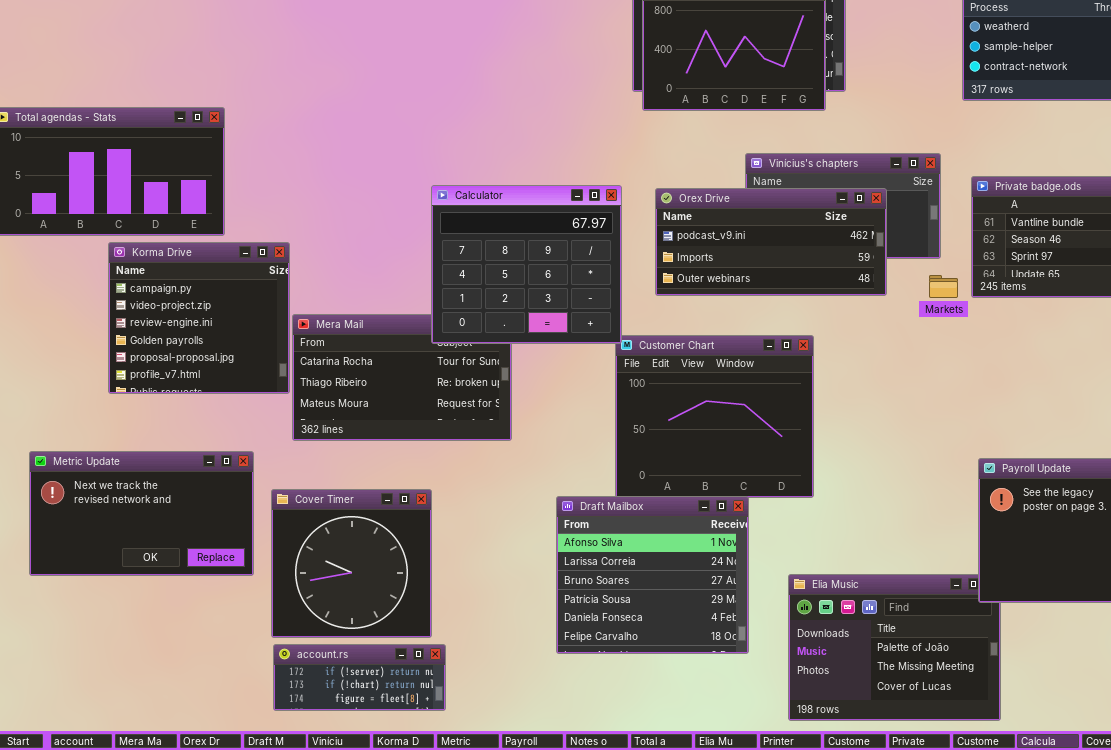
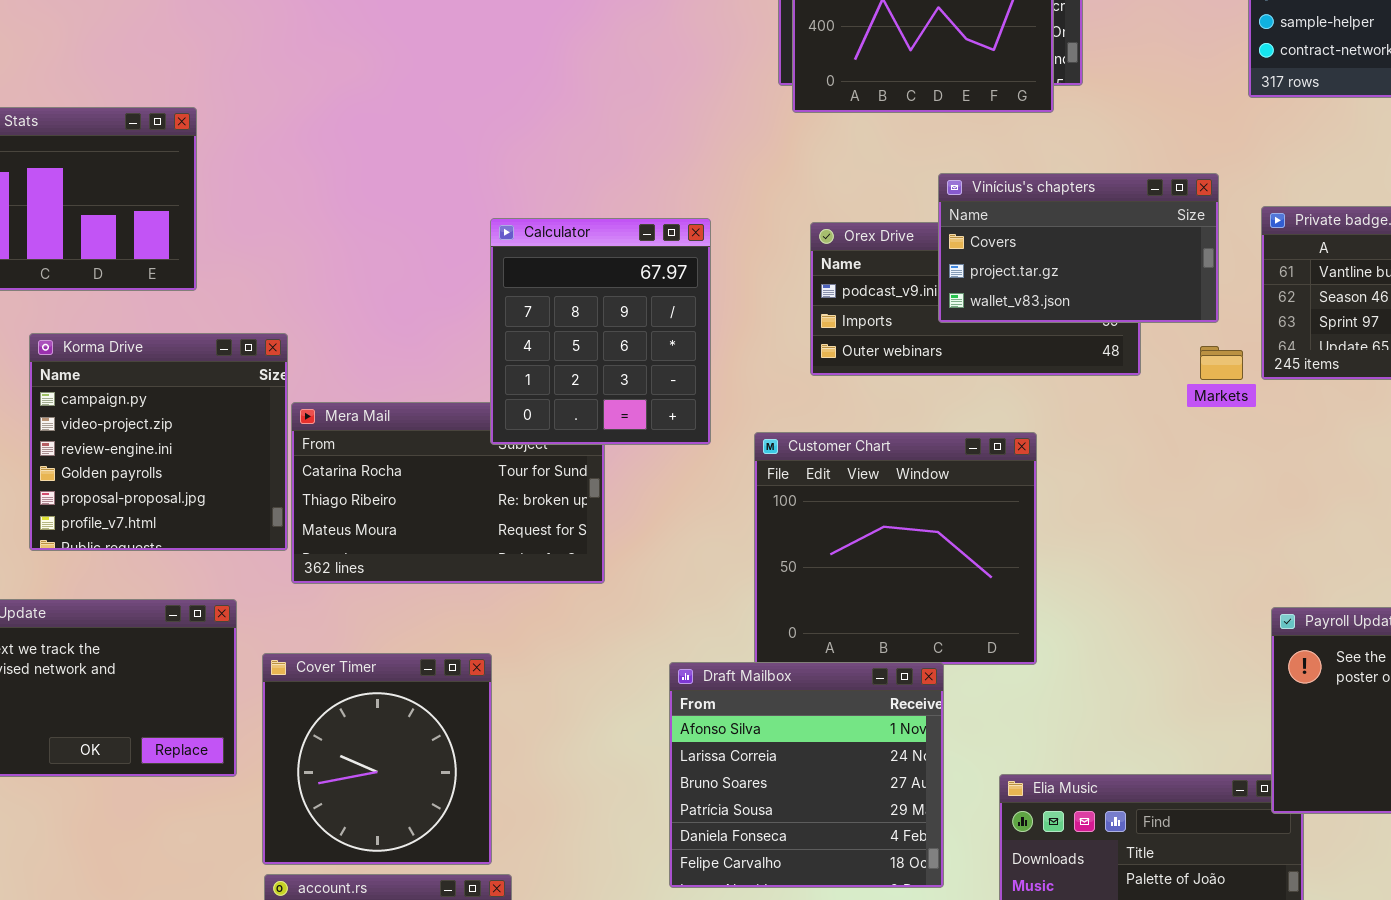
Vinícius's chapters: [745,153,941,259] -> [938,173,1219,323], raised
Calculator: [431,185,622,344] -> [490,218,711,445], resized
Korma Drive: [108,242,290,394] -> [29,333,288,551], moved

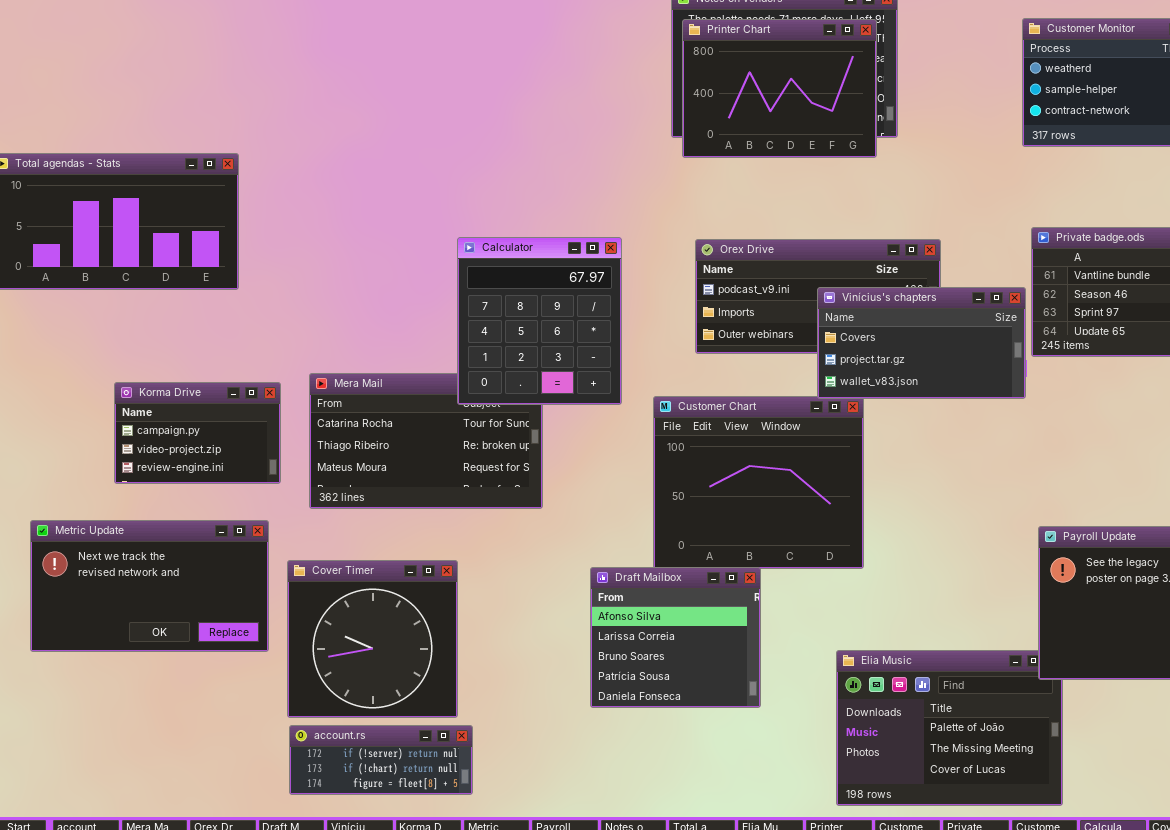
Vinícius's chapters: [938,173,1219,323] -> [817,287,1026,399], moved
Korma Drive: [29,333,288,551] -> [114,382,281,484], resized
Draft Mailbox: [669,662,944,888] -> [590,567,761,708], resized

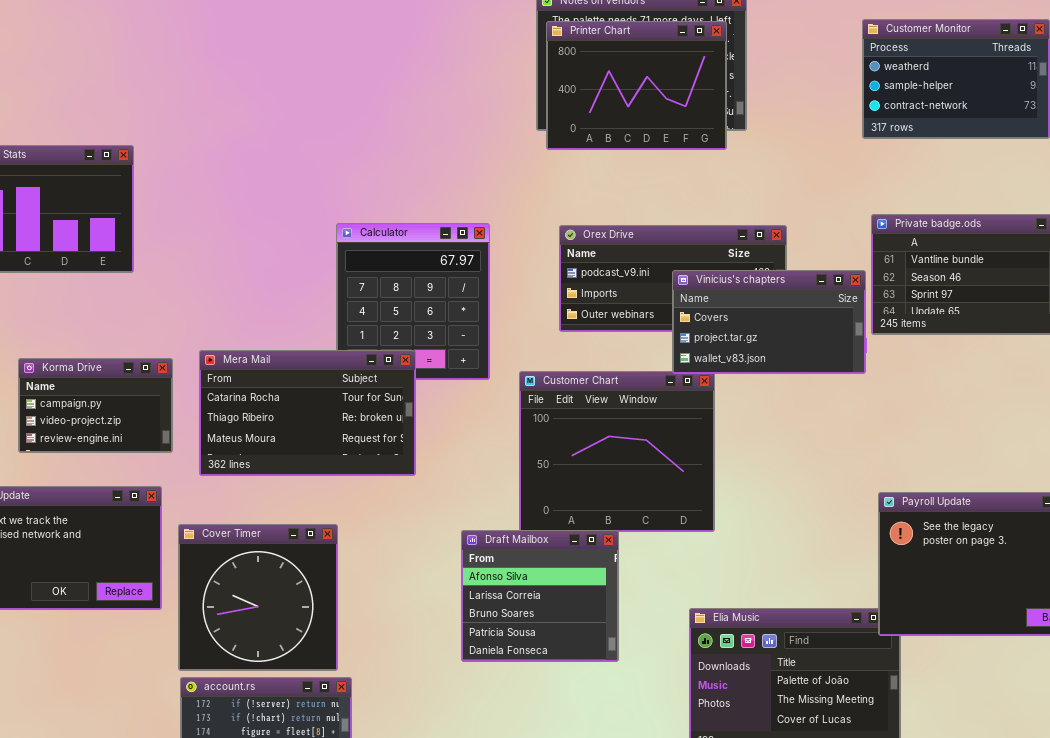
Mera Mail: [309,373,543,509] -> [199,350,416,476], raised

